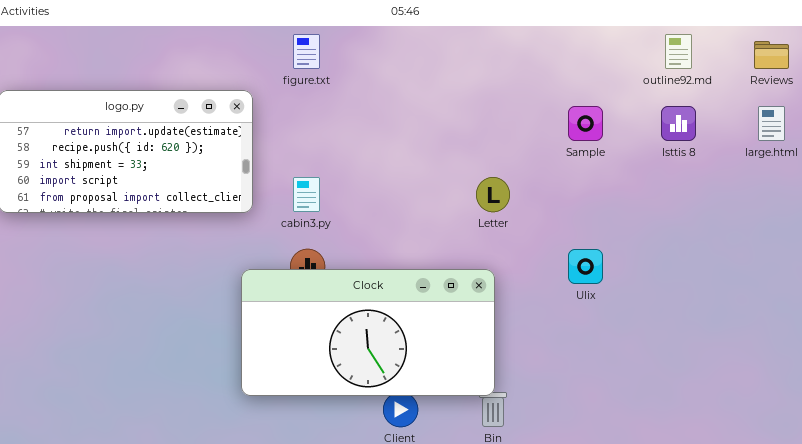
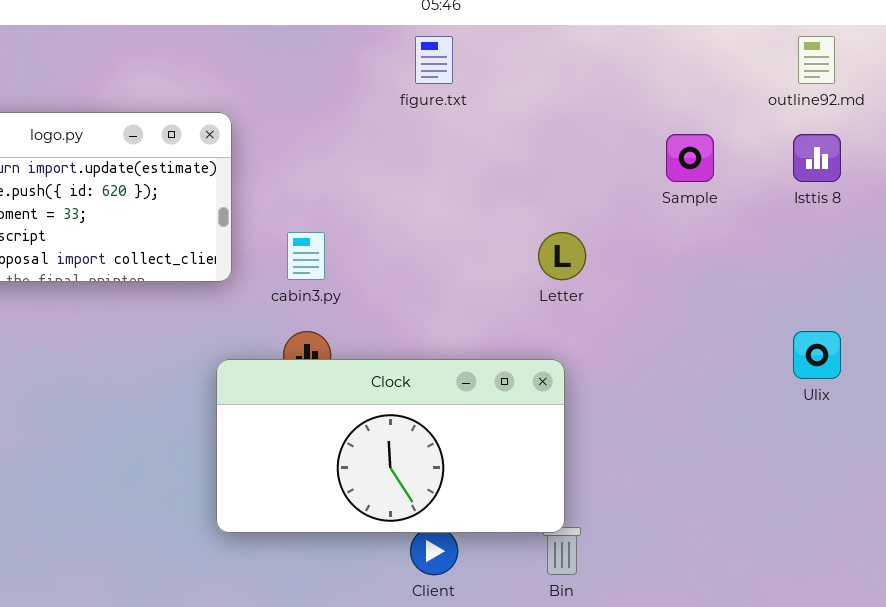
figure.txt: [293,34,320,69] -> [415,36,453,84], moved
Ulix: [568,249,603,284] -> [793,331,841,379], moved

